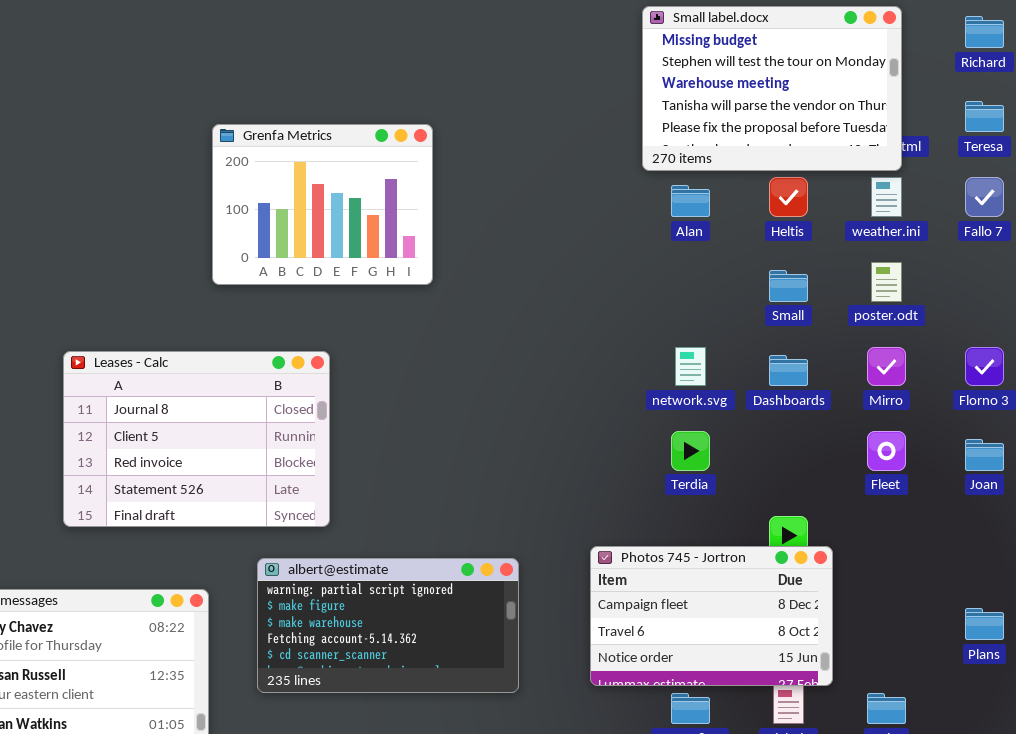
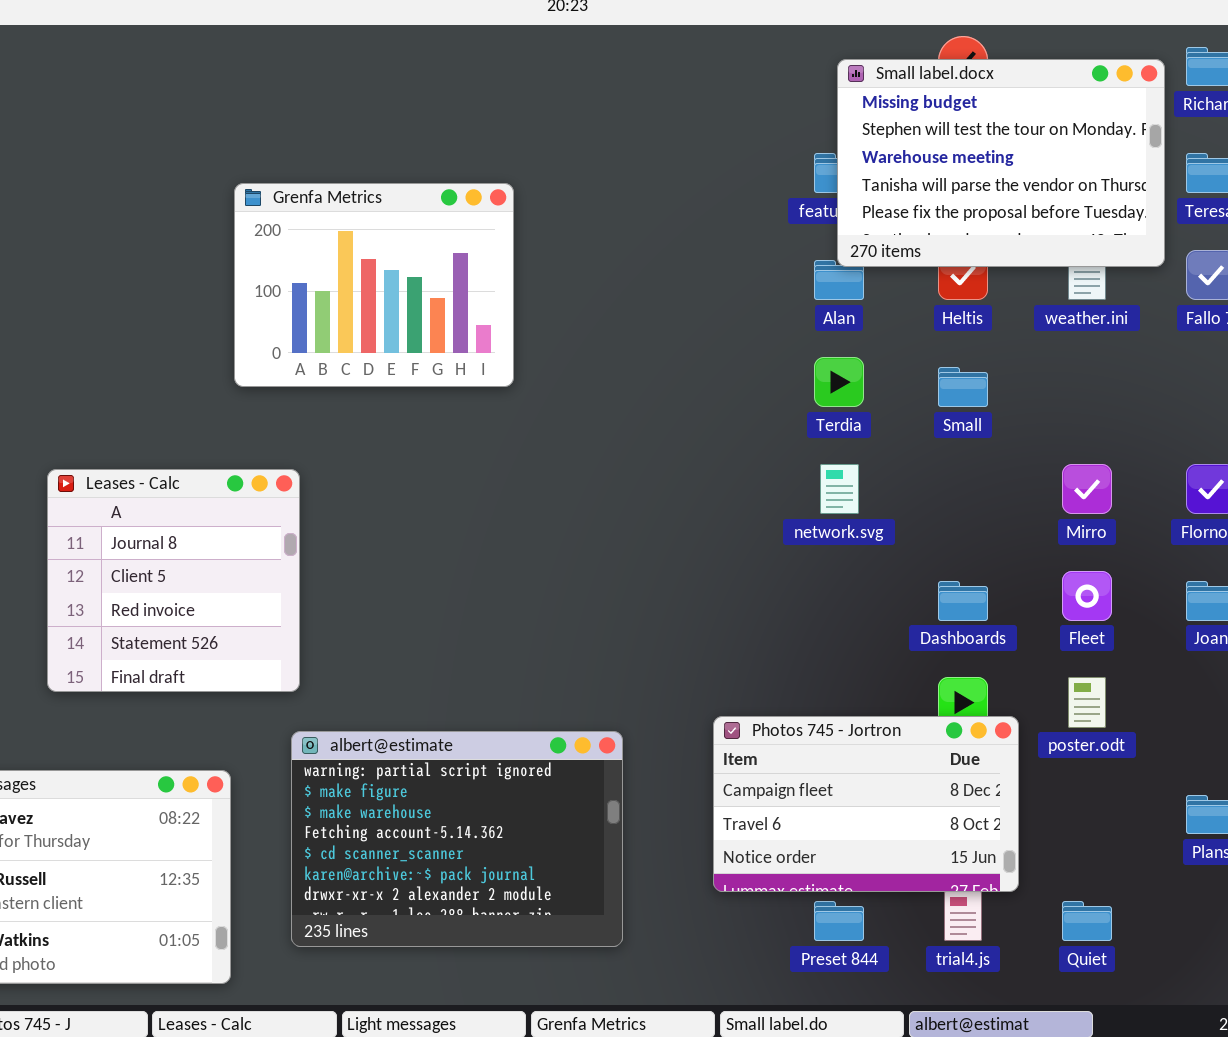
Small label.docx: [642,6,902,171] -> [837,59,1165,267], moved
poster.odt: [871,262,902,302] -> [1068,677,1106,728], moved
Leases - Calc: [63,351,330,527] -> [47,469,300,692], resized
Dashboards: [769,355,808,386] -> [938,581,988,621], moved
Terdia: [671,431,710,471] -> [814,357,864,407], moved
albert@estimate: [257,558,519,693] -> [291,731,623,947], resized

